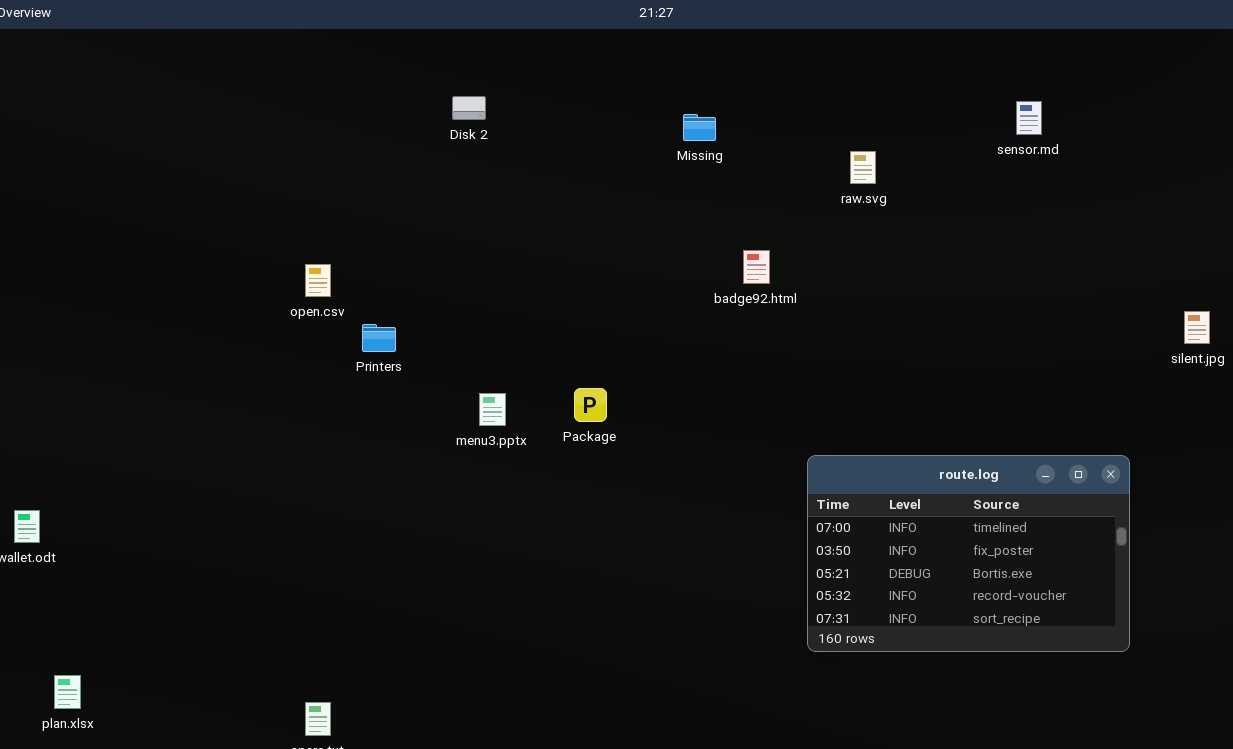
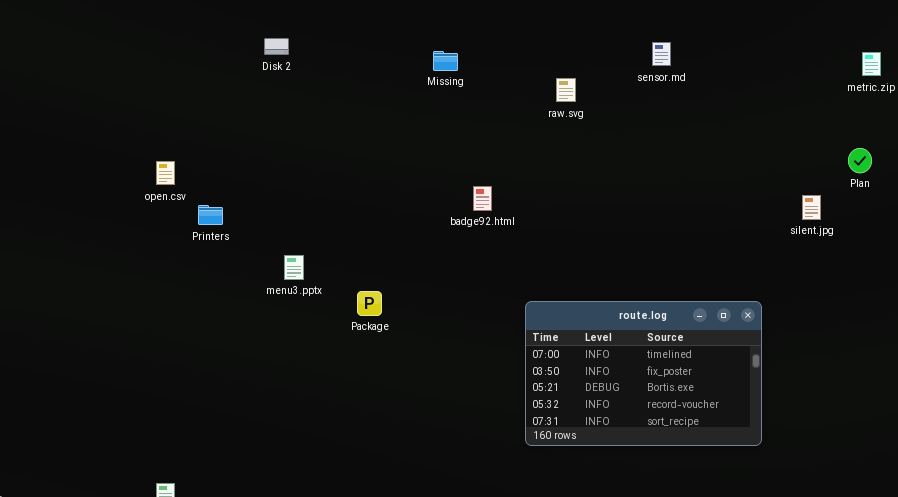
sensor.md: [1016,101,1042,135] -> [652,42,671,66], moved
badge92.html: [743,250,770,284] -> [473,186,492,211], moved
Package: [574,388,607,422] -> [357,291,382,316], moved

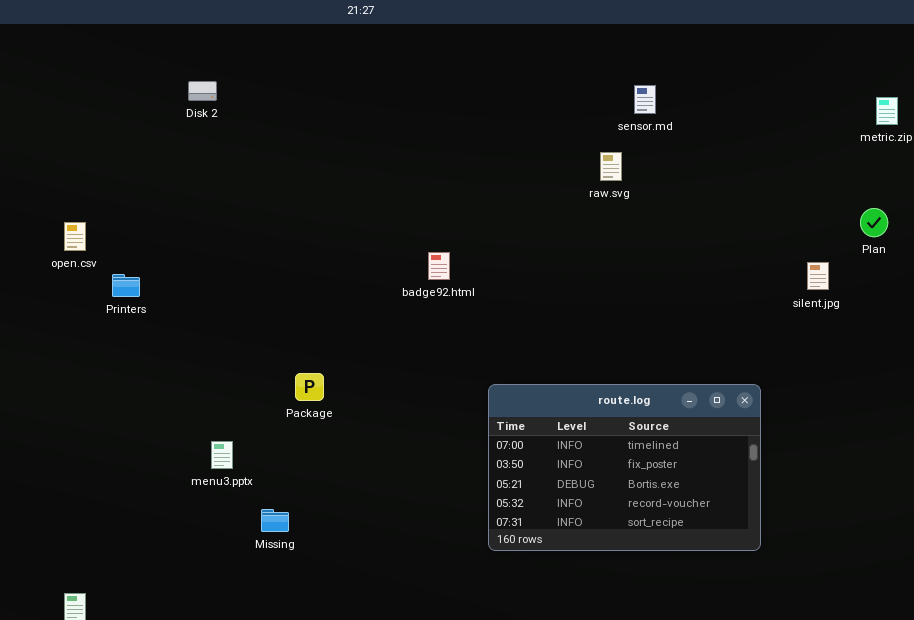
Missing: [433,51,458,71] -> [261,509,289,532], moved
raw.svg: [556,78,576,102] -> [600,152,622,181], moved
menu3.pptx: [284,255,304,280] -> [211,441,233,469], moved

